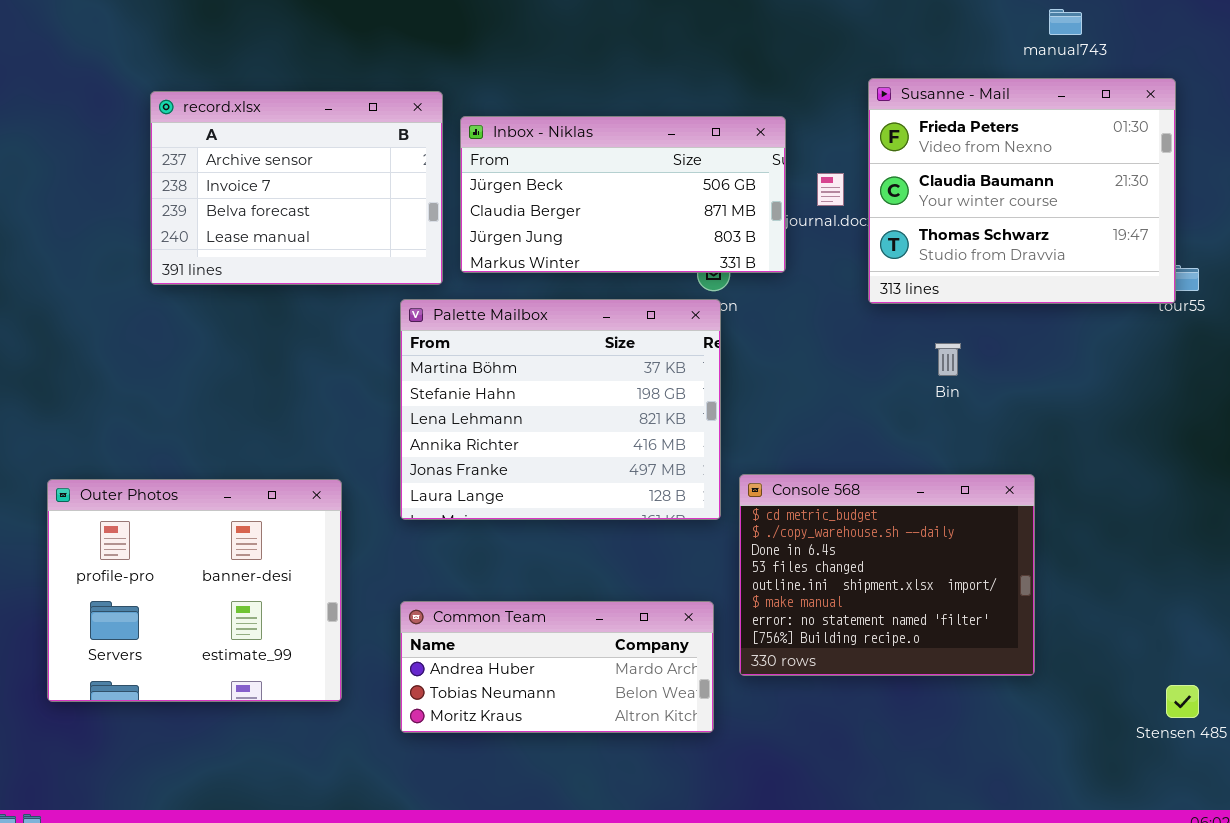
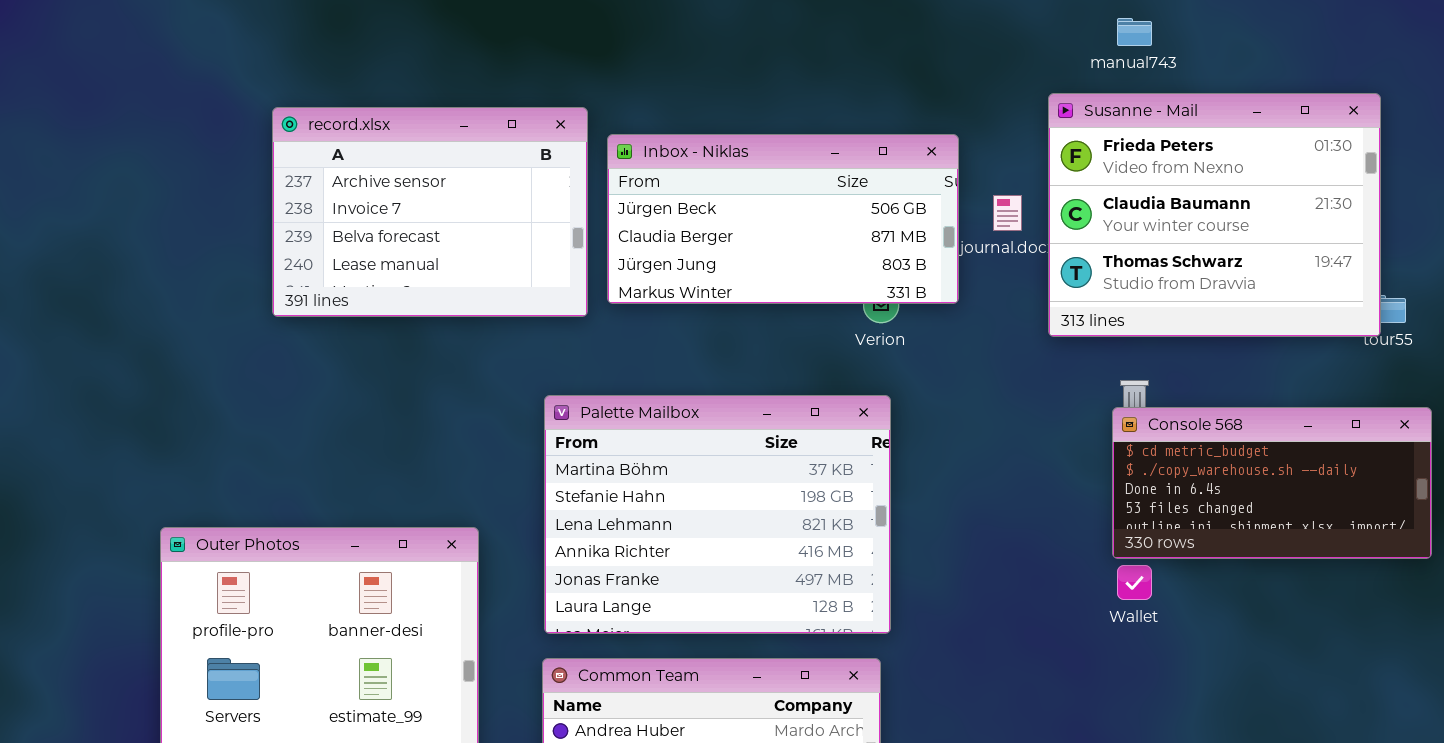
manual743: [1049,9,1082,35] -> [1117,18,1152,46], moved
Palette Mailbox: [400,299,721,520] -> [544,395,891,634], moved
Console 568: [739,474,1035,676] -> [1112,407,1432,559], moved, resized

